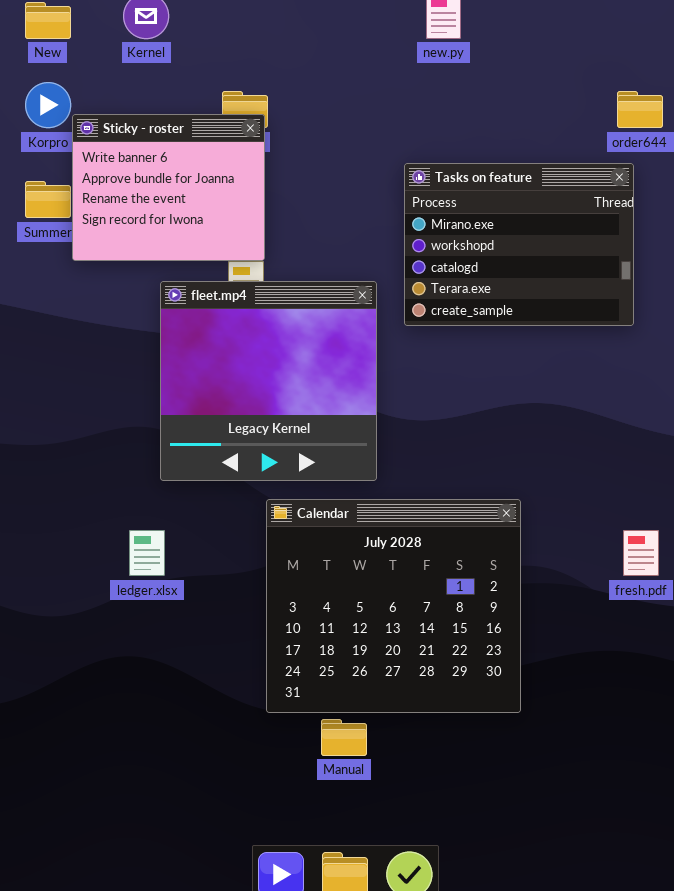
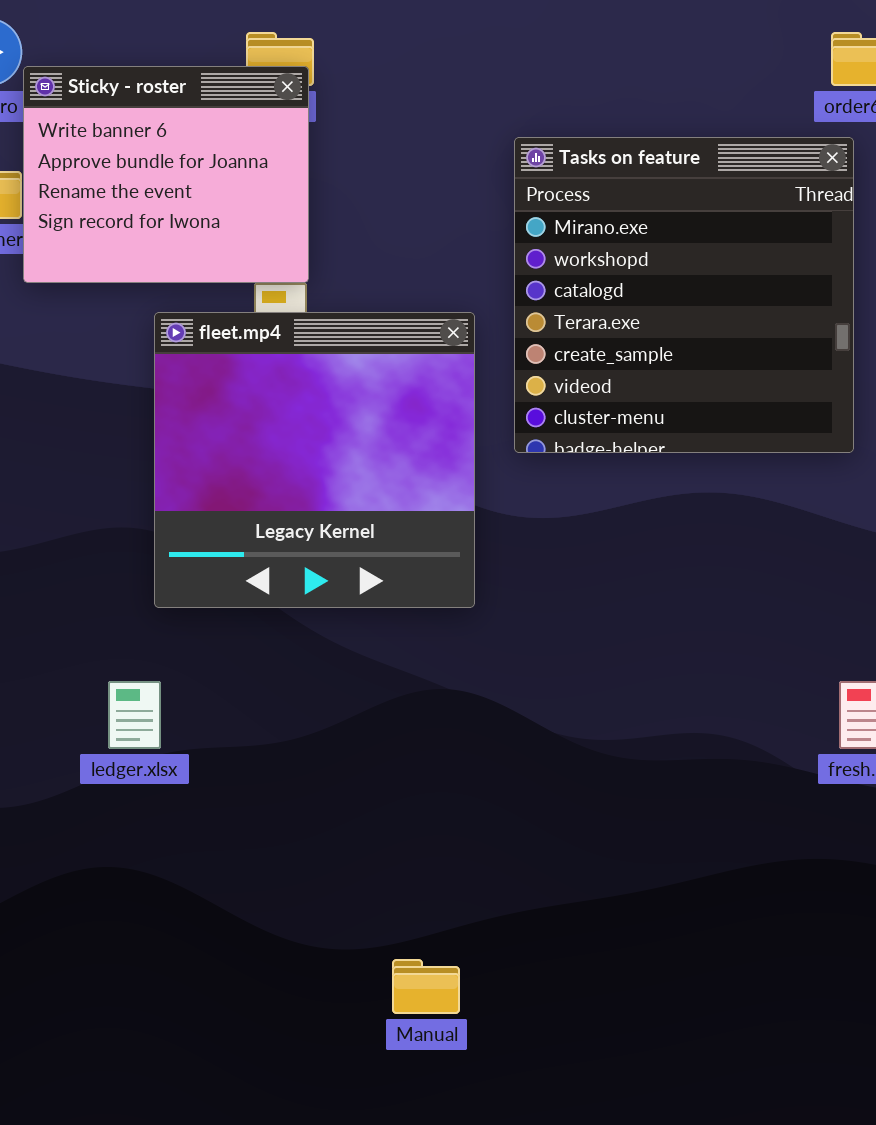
Tasks on feature: [404,163,634,326] -> [514,137,854,453], resized
Calendar: [266,499,521,713] -> none, closed

